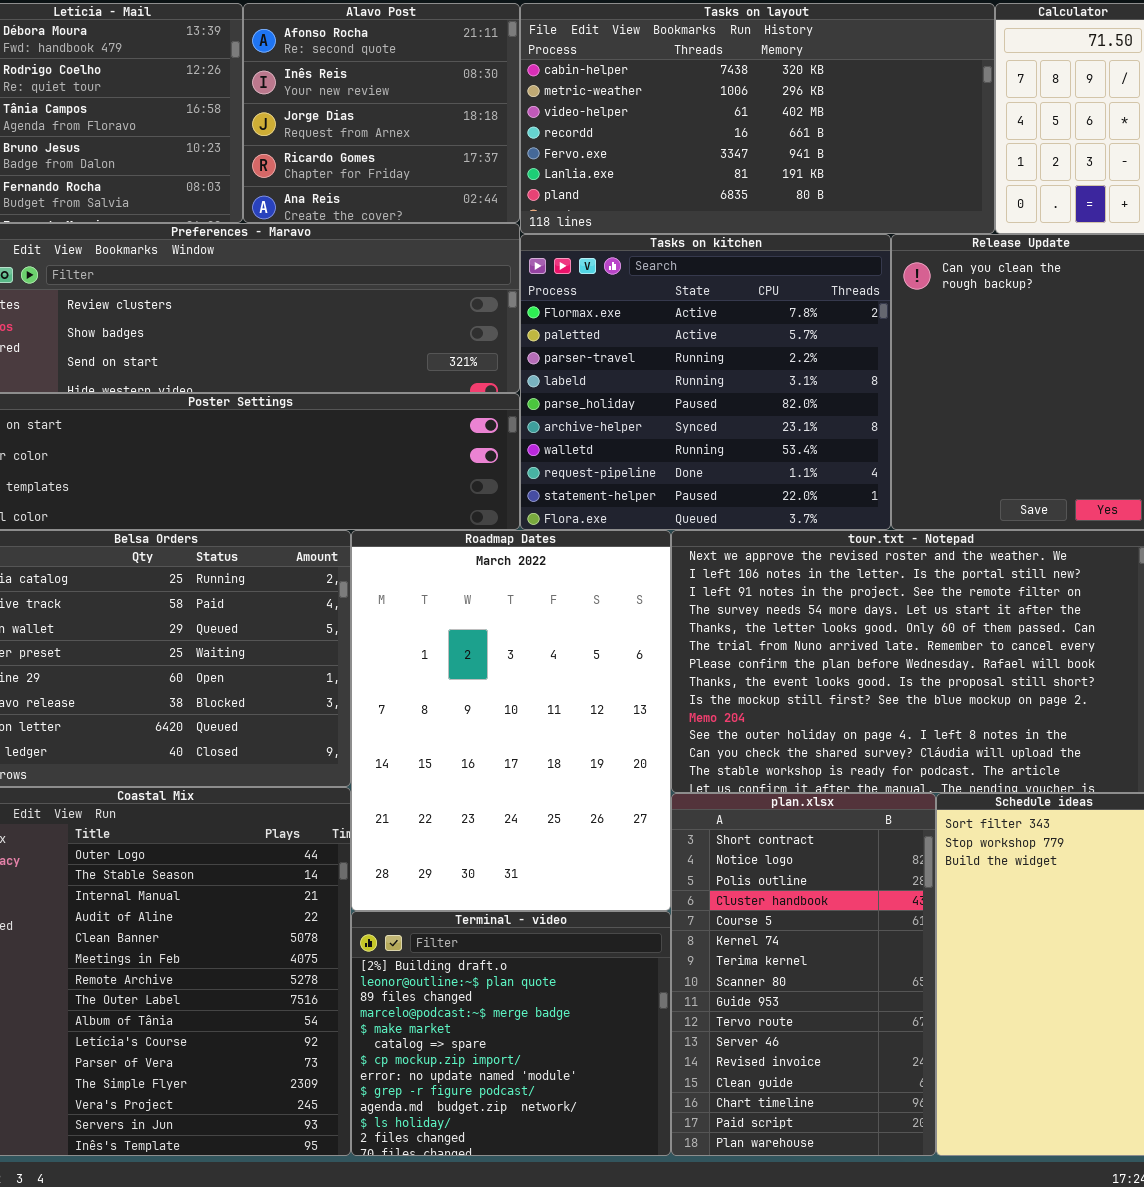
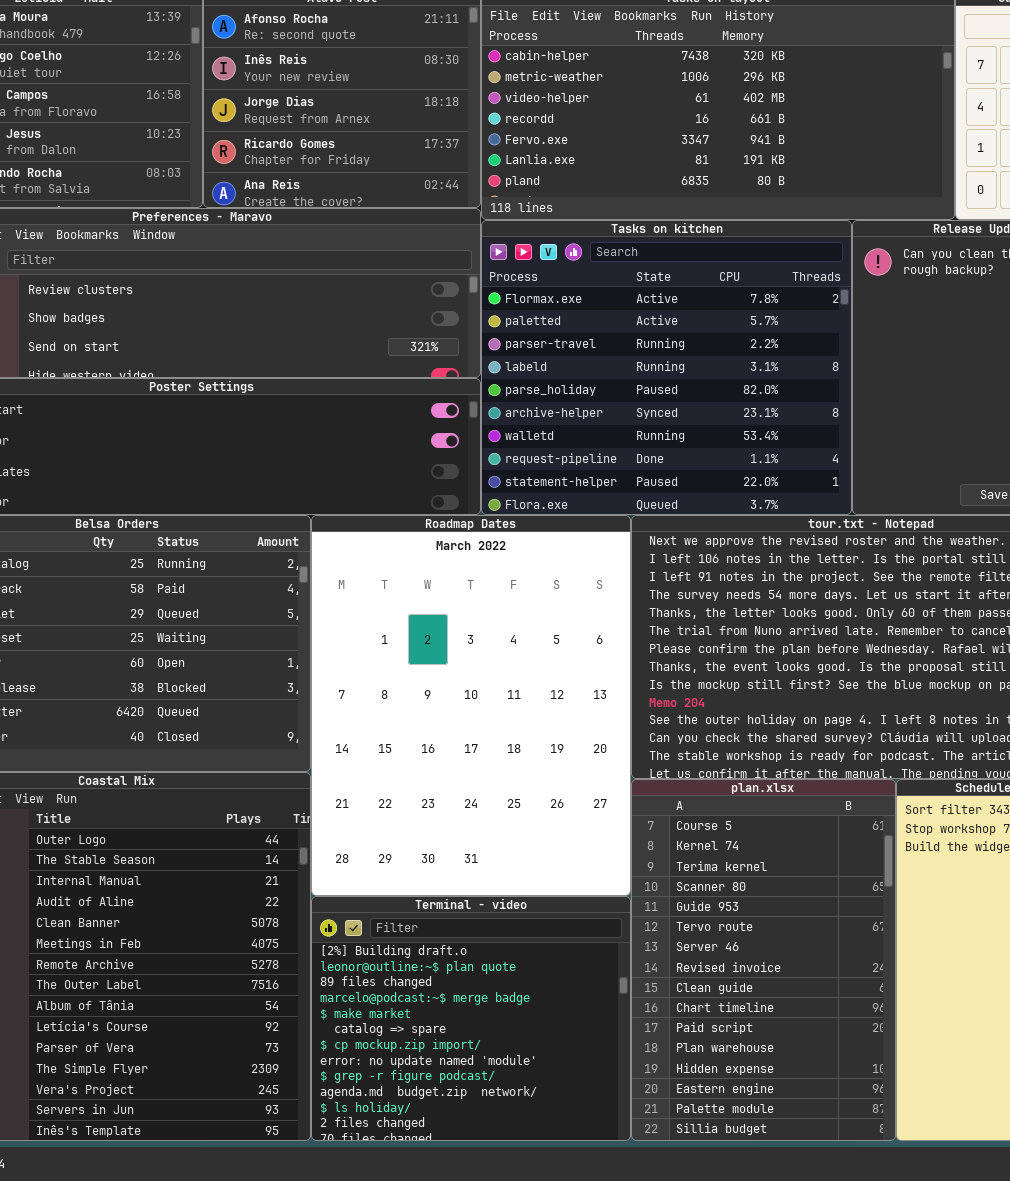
plan.xlsx: [671,793,936,1156] -> [631,779,896,1141], scrolled down 4 rows

